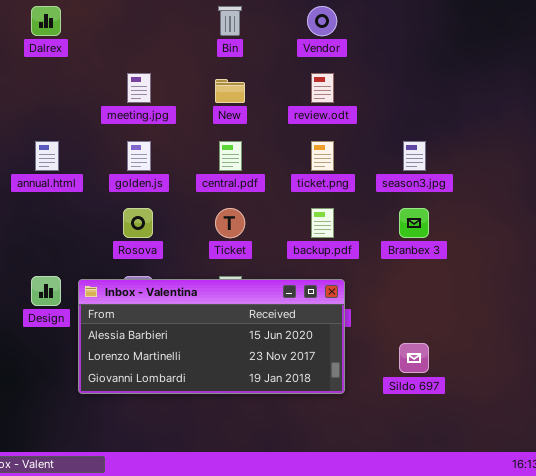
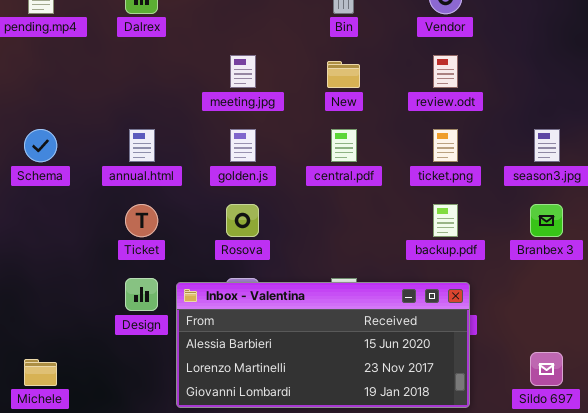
Ticket: [215,208,245,238] -> [125,204,158,237], moved

